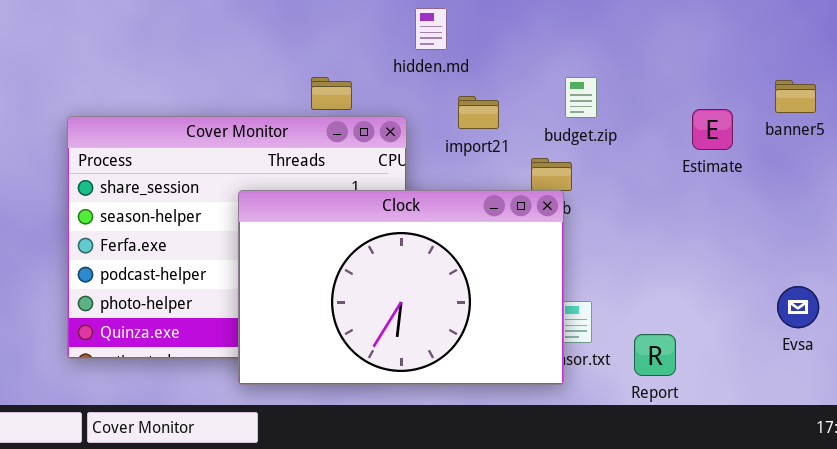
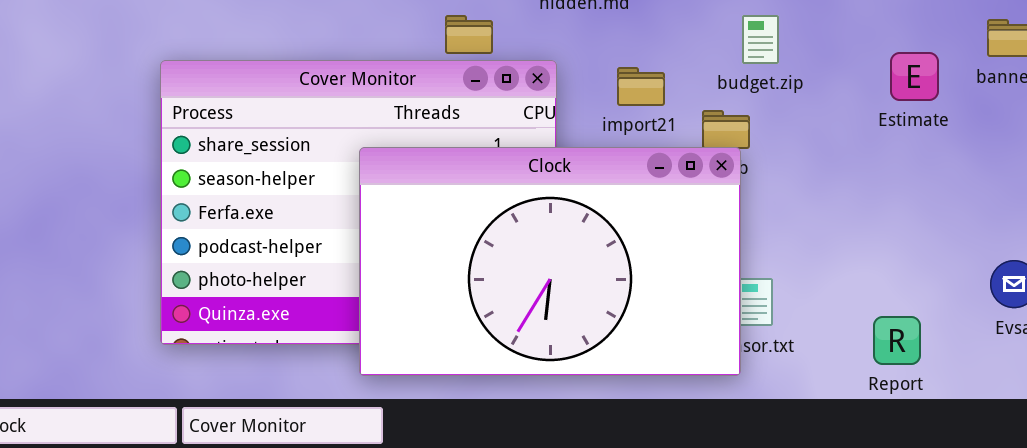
import21: [458,96,499,129] -> [617,67,665,106], moved
Report: [634,334,676,376] -> [873,316,921,365], moved

